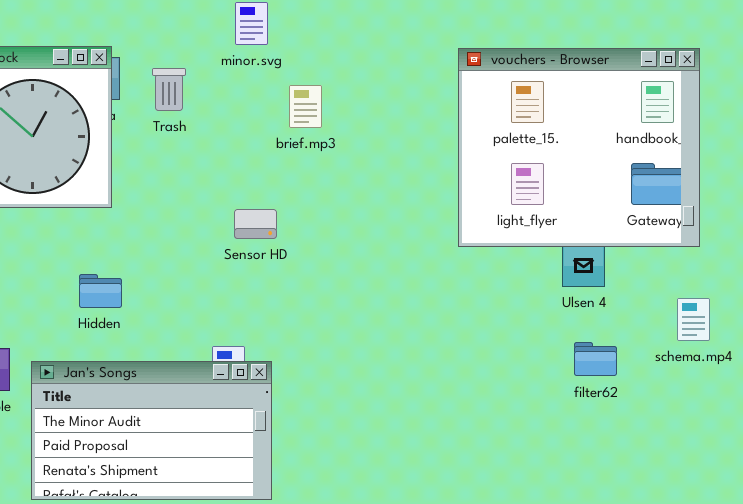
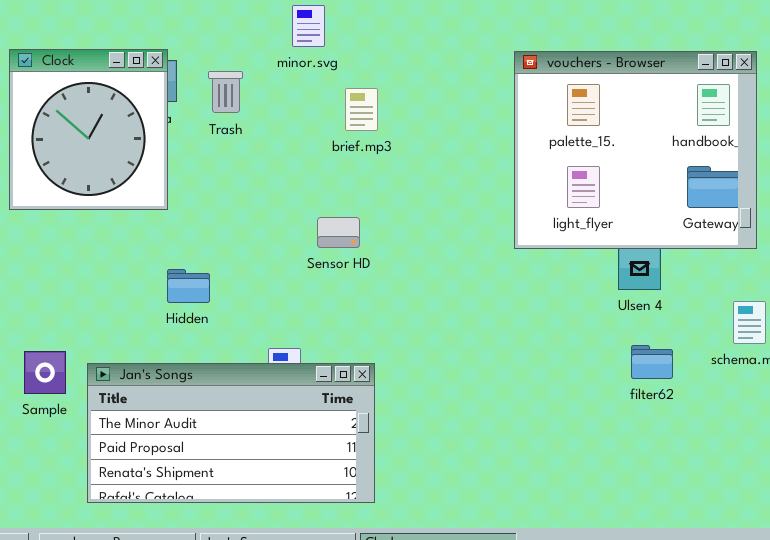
Sensor HD: [234,209,277,239] -> [317,217,360,248], moved
Hidden: [79,274,122,308] -> [167,269,210,303], moved
Jan's Songs: [31,361,272,500] -> [87,363,375,503], resized

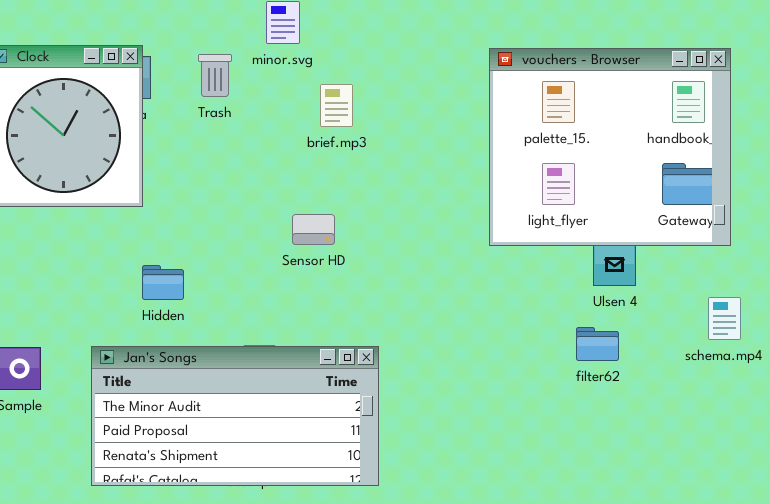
Trash: [208,71,243,113] -> [198,54,232,97], moved
filter62: [631,345,673,379] -> [576,327,619,361], moved
Jan's Songs: [87,363,375,503] -> [91,346,379,486], moved

